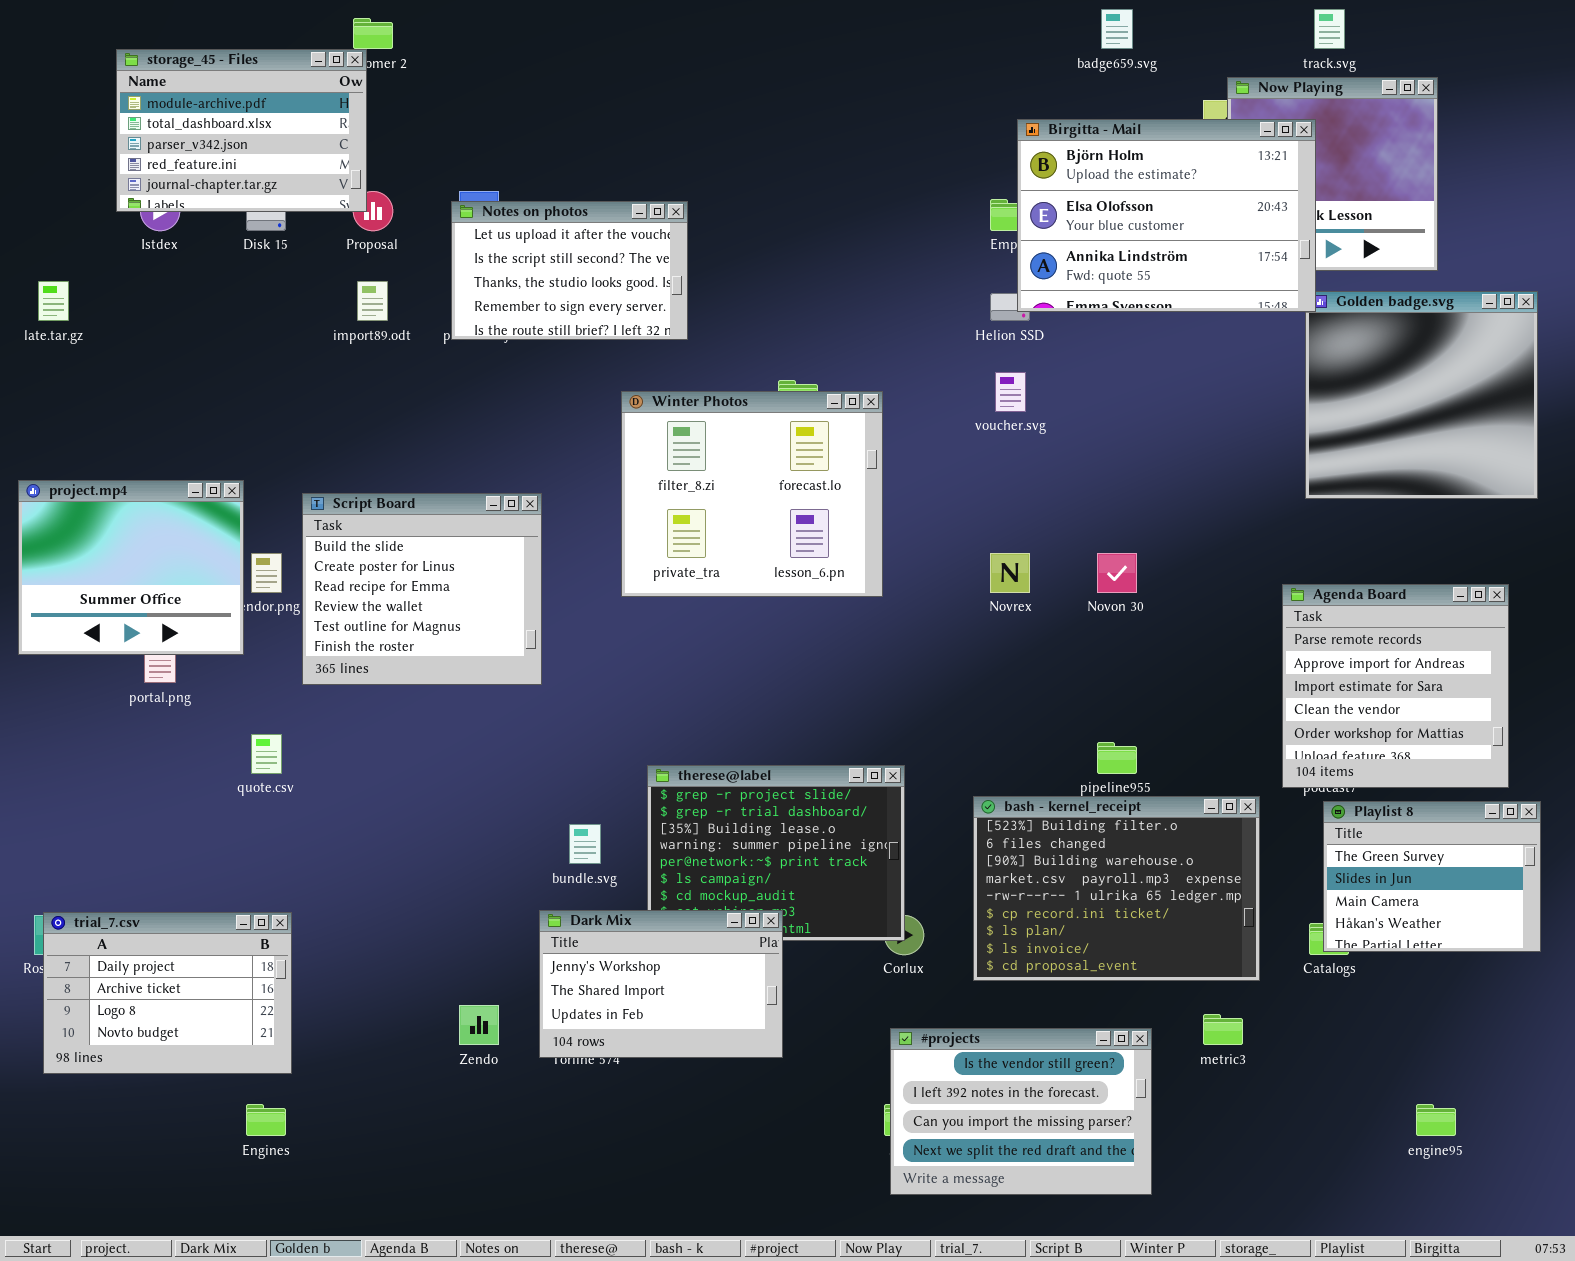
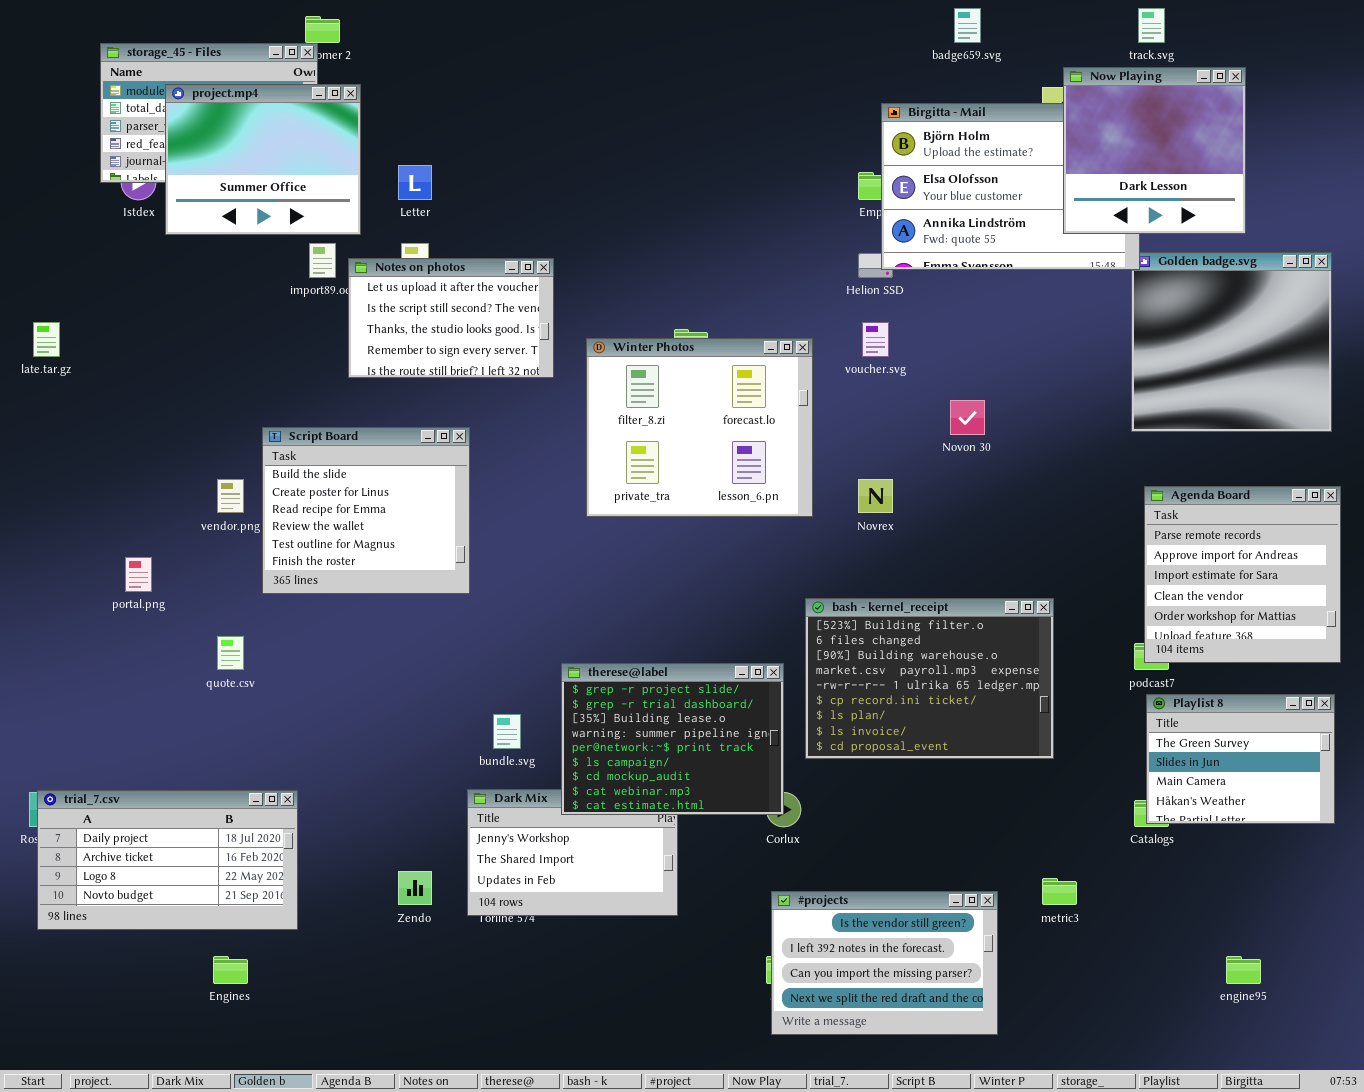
Now Playing: [1227,77,1438,271] -> [1063,67,1246,234], raised
Notes on photos: [451,201,688,340] -> [348,258,554,378], moved
late.tar.gz: [38,281,69,321] -> [33,322,60,357], moved
Winter Photos: [621,391,883,597] -> [586,338,813,517], moved
project.mp4: [18,480,244,655] -> [165,84,361,235], moved
Novon 30: [1097,553,1137,593] -> [950,400,985,435], moved
Agenda Board: [1282,584,1509,788] -> [1144,486,1341,663], moved
therese@label: [647,765,905,941] -> [561,663,784,815], raised
bash - kernel_receipt: [973,796,1260,981] -> [805,598,1054,759], moved
trial_7.csv: [43,912,292,1074] -> [37,790,298,930], resized

